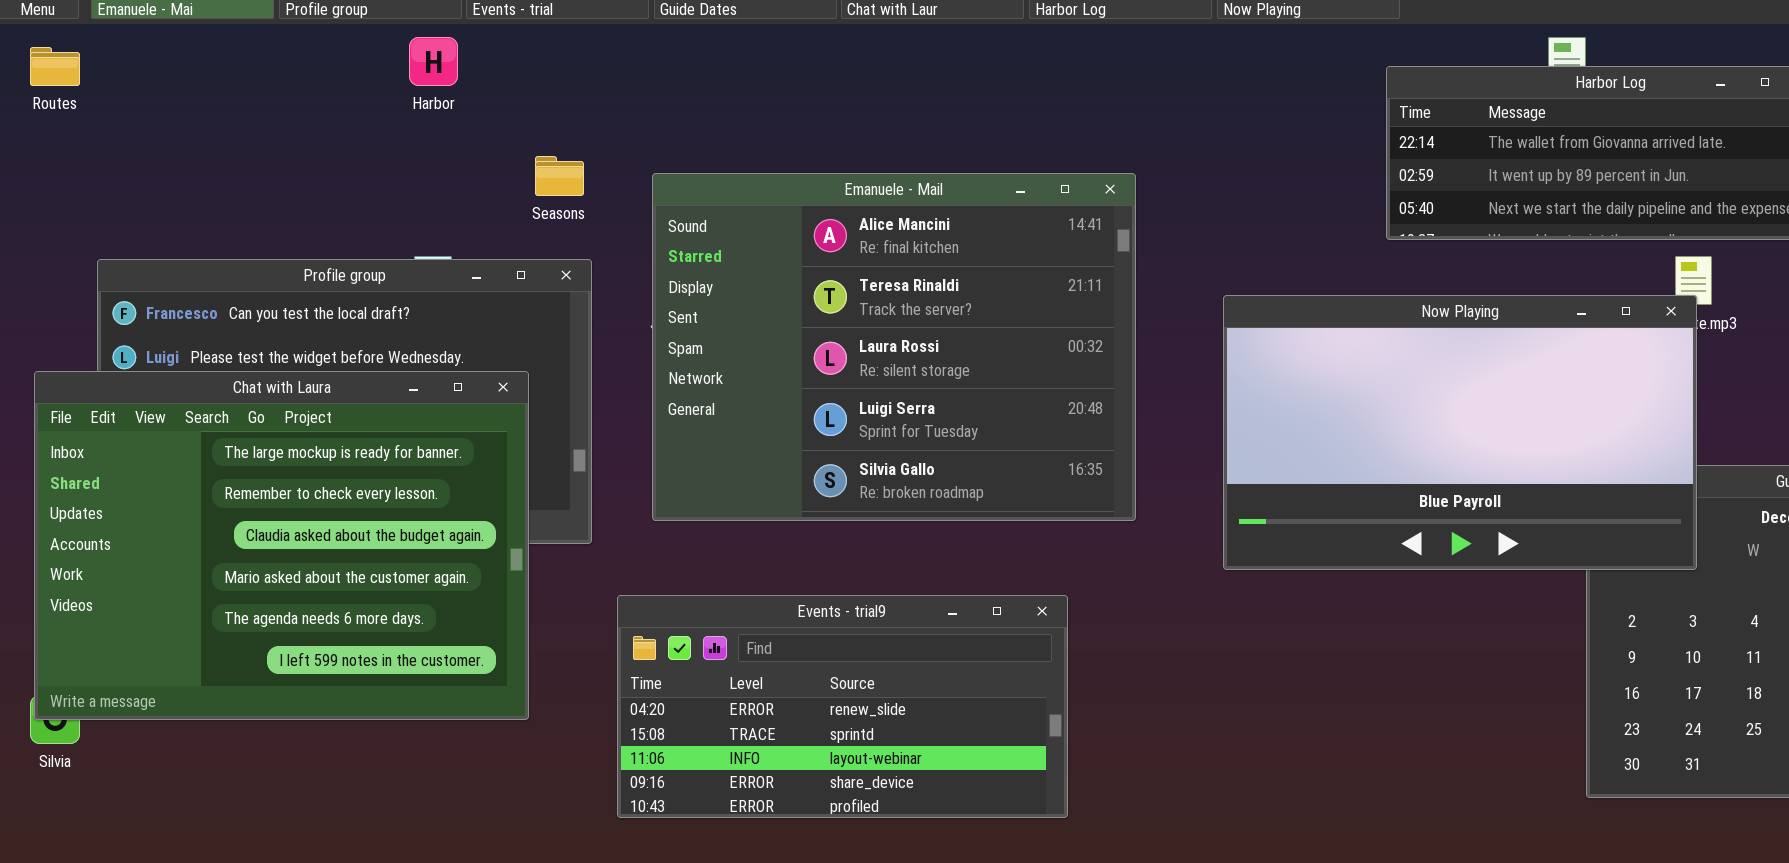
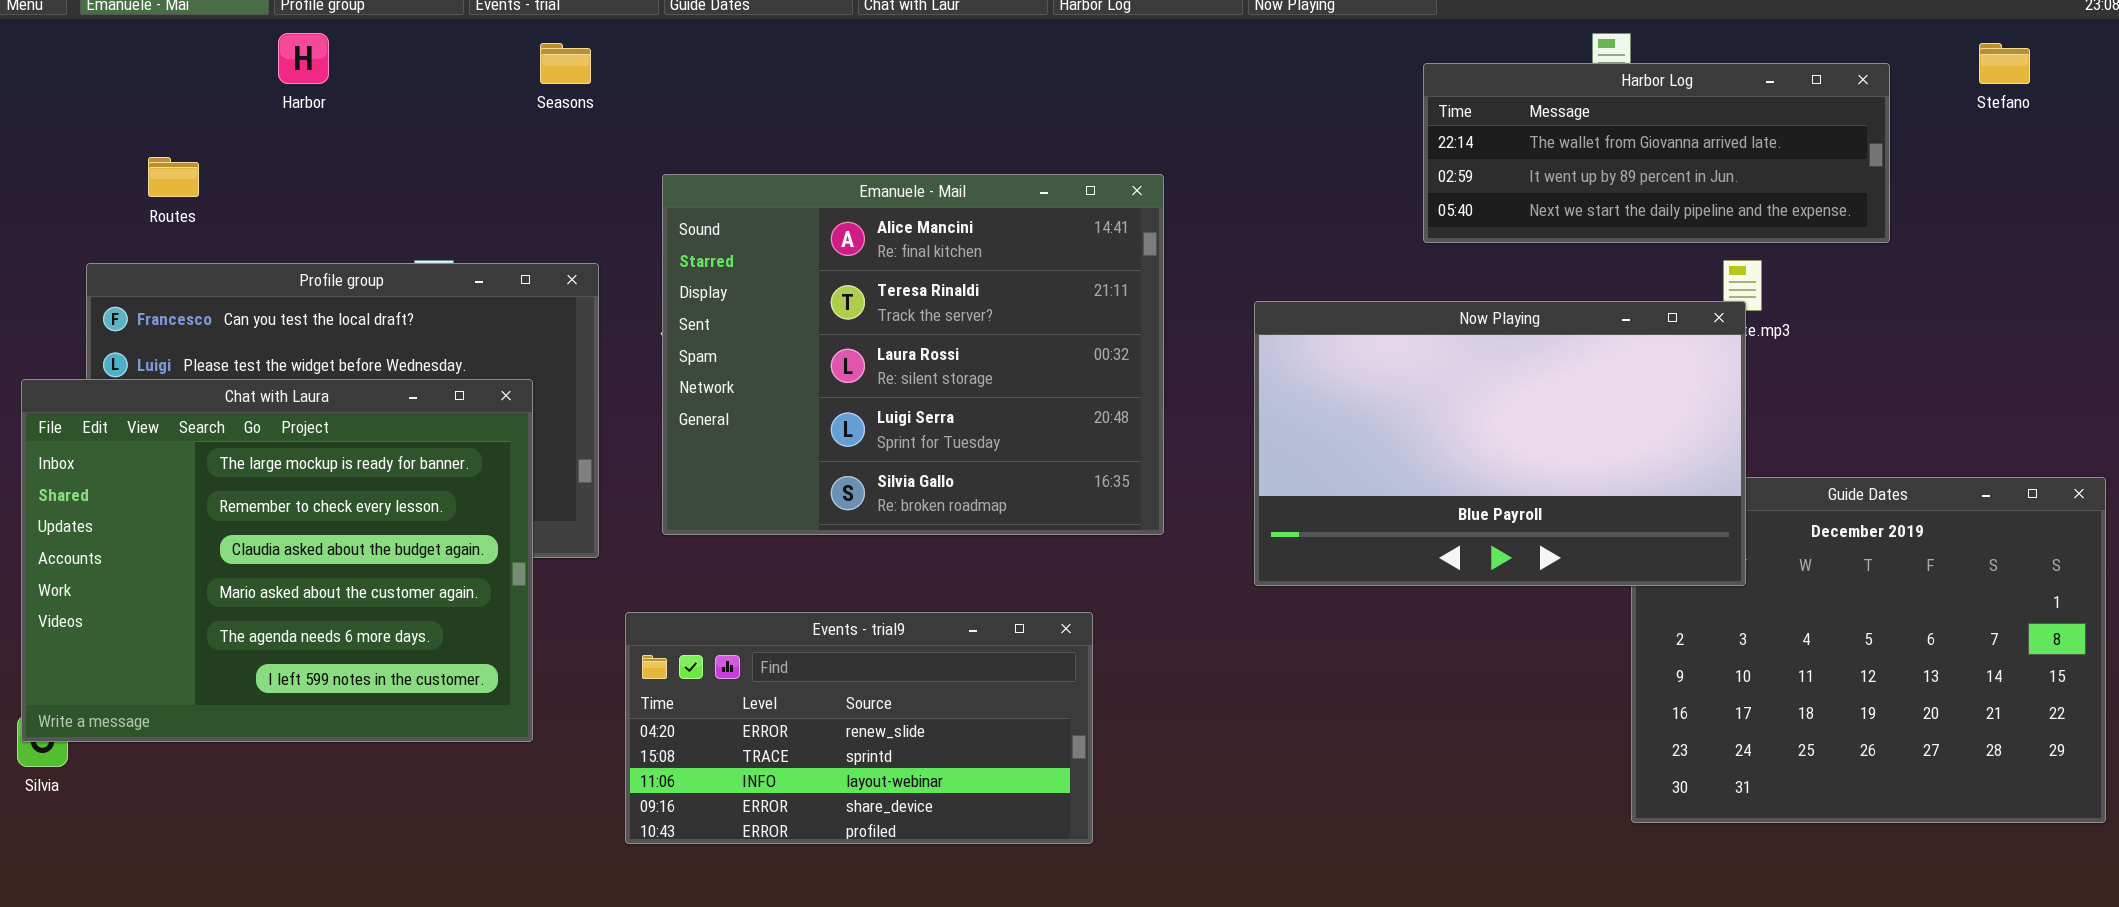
Harbor: [409,37,458,86] -> [278,33,329,84], moved
Routes: [30,47,80,86] -> [148,157,199,197], moved
Seasons: [535,156,584,196] -> [540,43,591,84], moved

